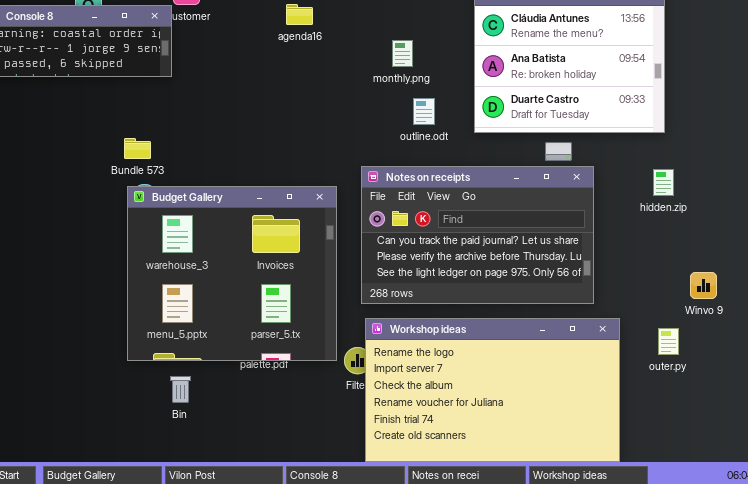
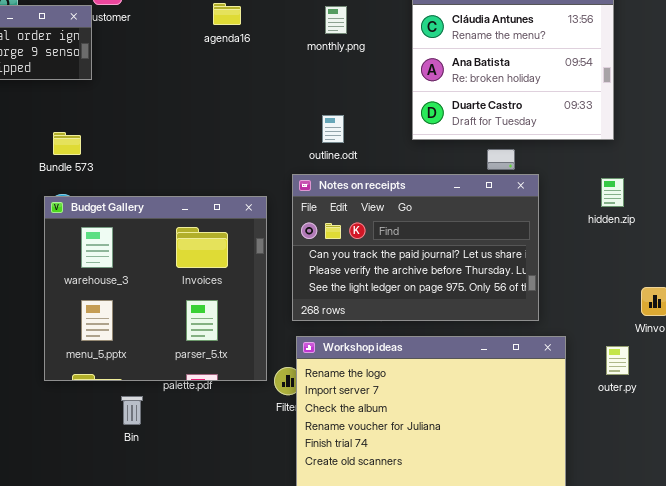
monthly.png: [392,40,413,67] -> [325,6,347,34], moved
outline.odt: [413,98,435,125] -> [322,115,344,143], moved
Bundle 573: [124,138,151,159] -> [53,132,81,155], moved
Bin: [170,376,191,403] -> [121,396,143,425], moved

